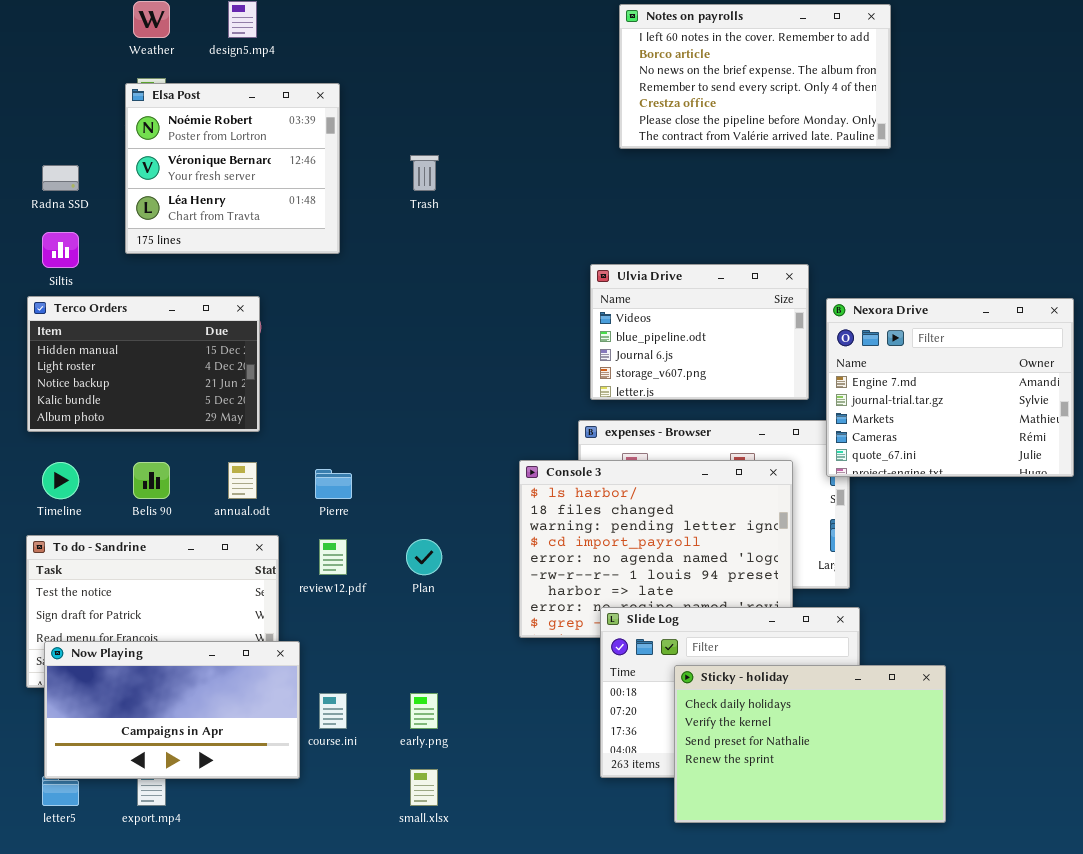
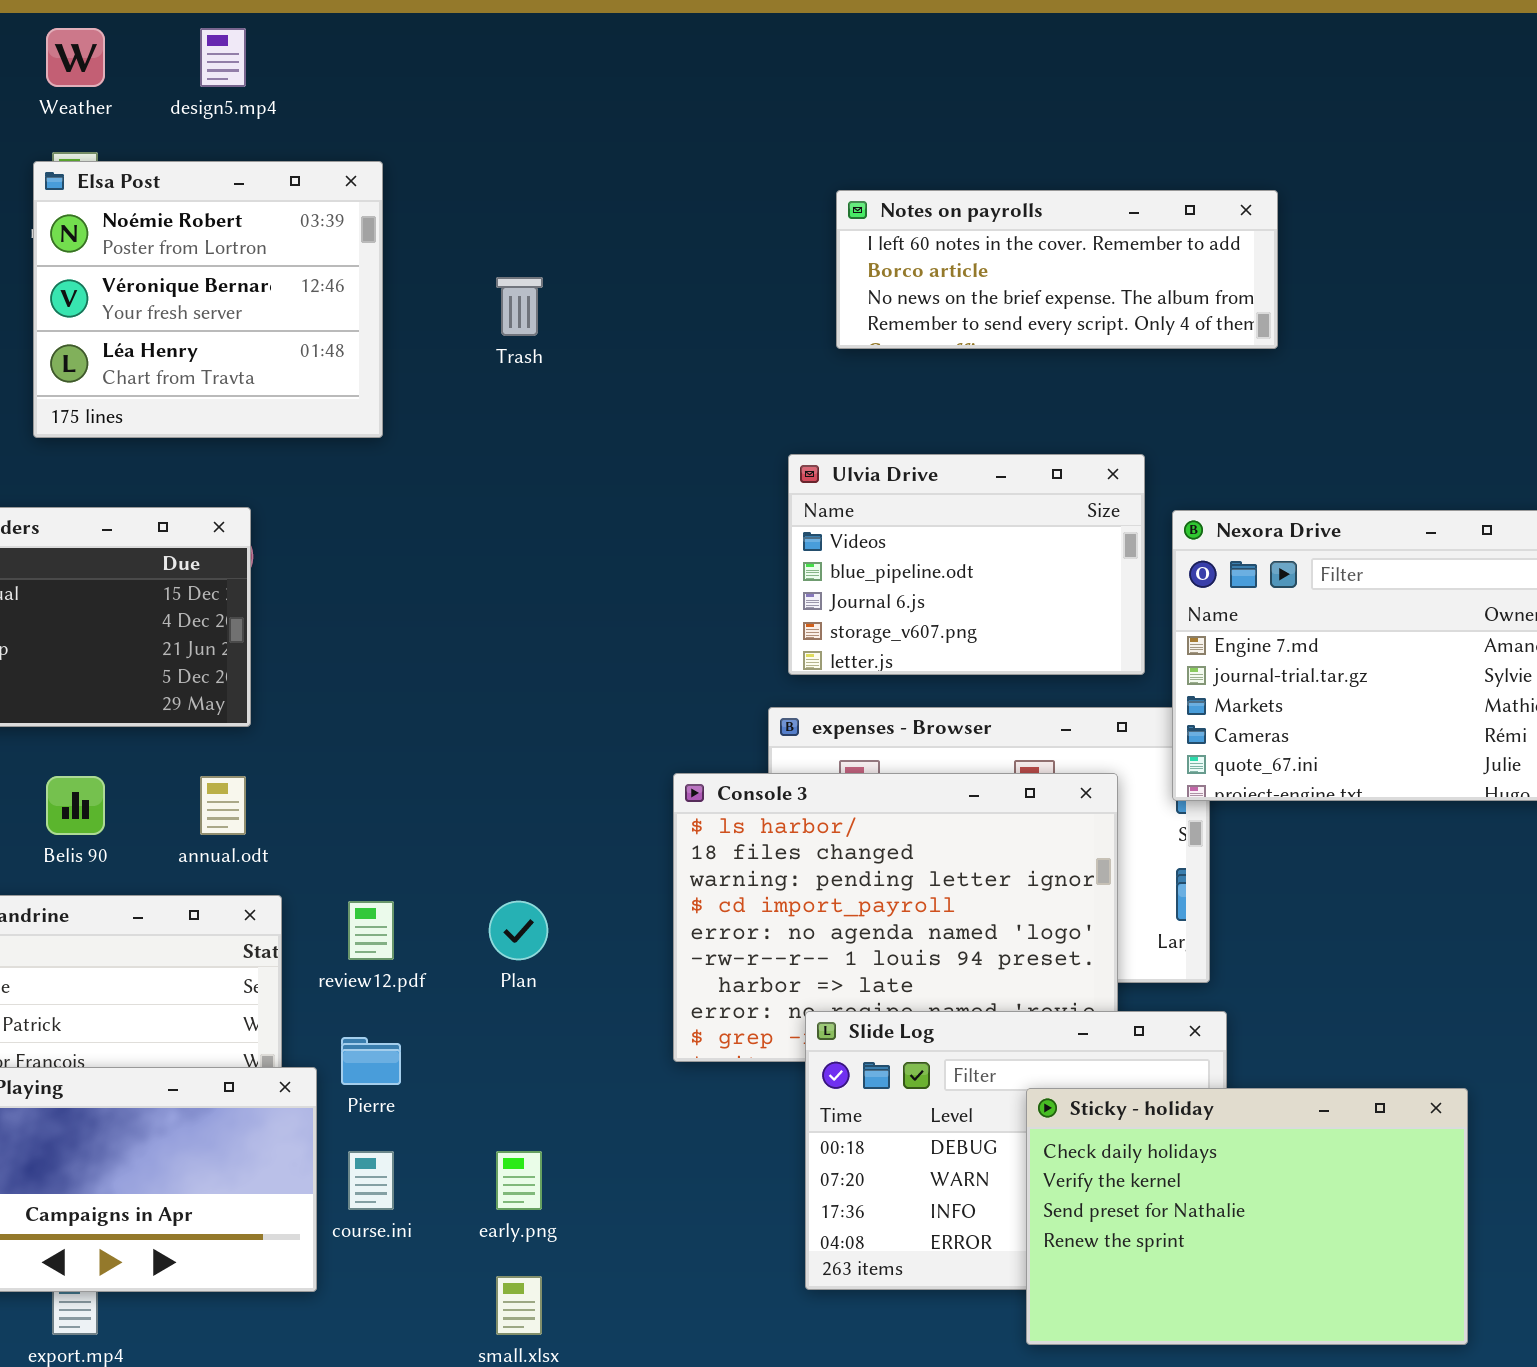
Notes on payrolls: [619,4,891,149] -> [836,190,1278,349], moved, resized
Pierre: [315,469,352,499] -> [341,1037,401,1085], moved
Sticky - holiday: [674,665,946,823] -> [1026,1088,1468,1345], moved

